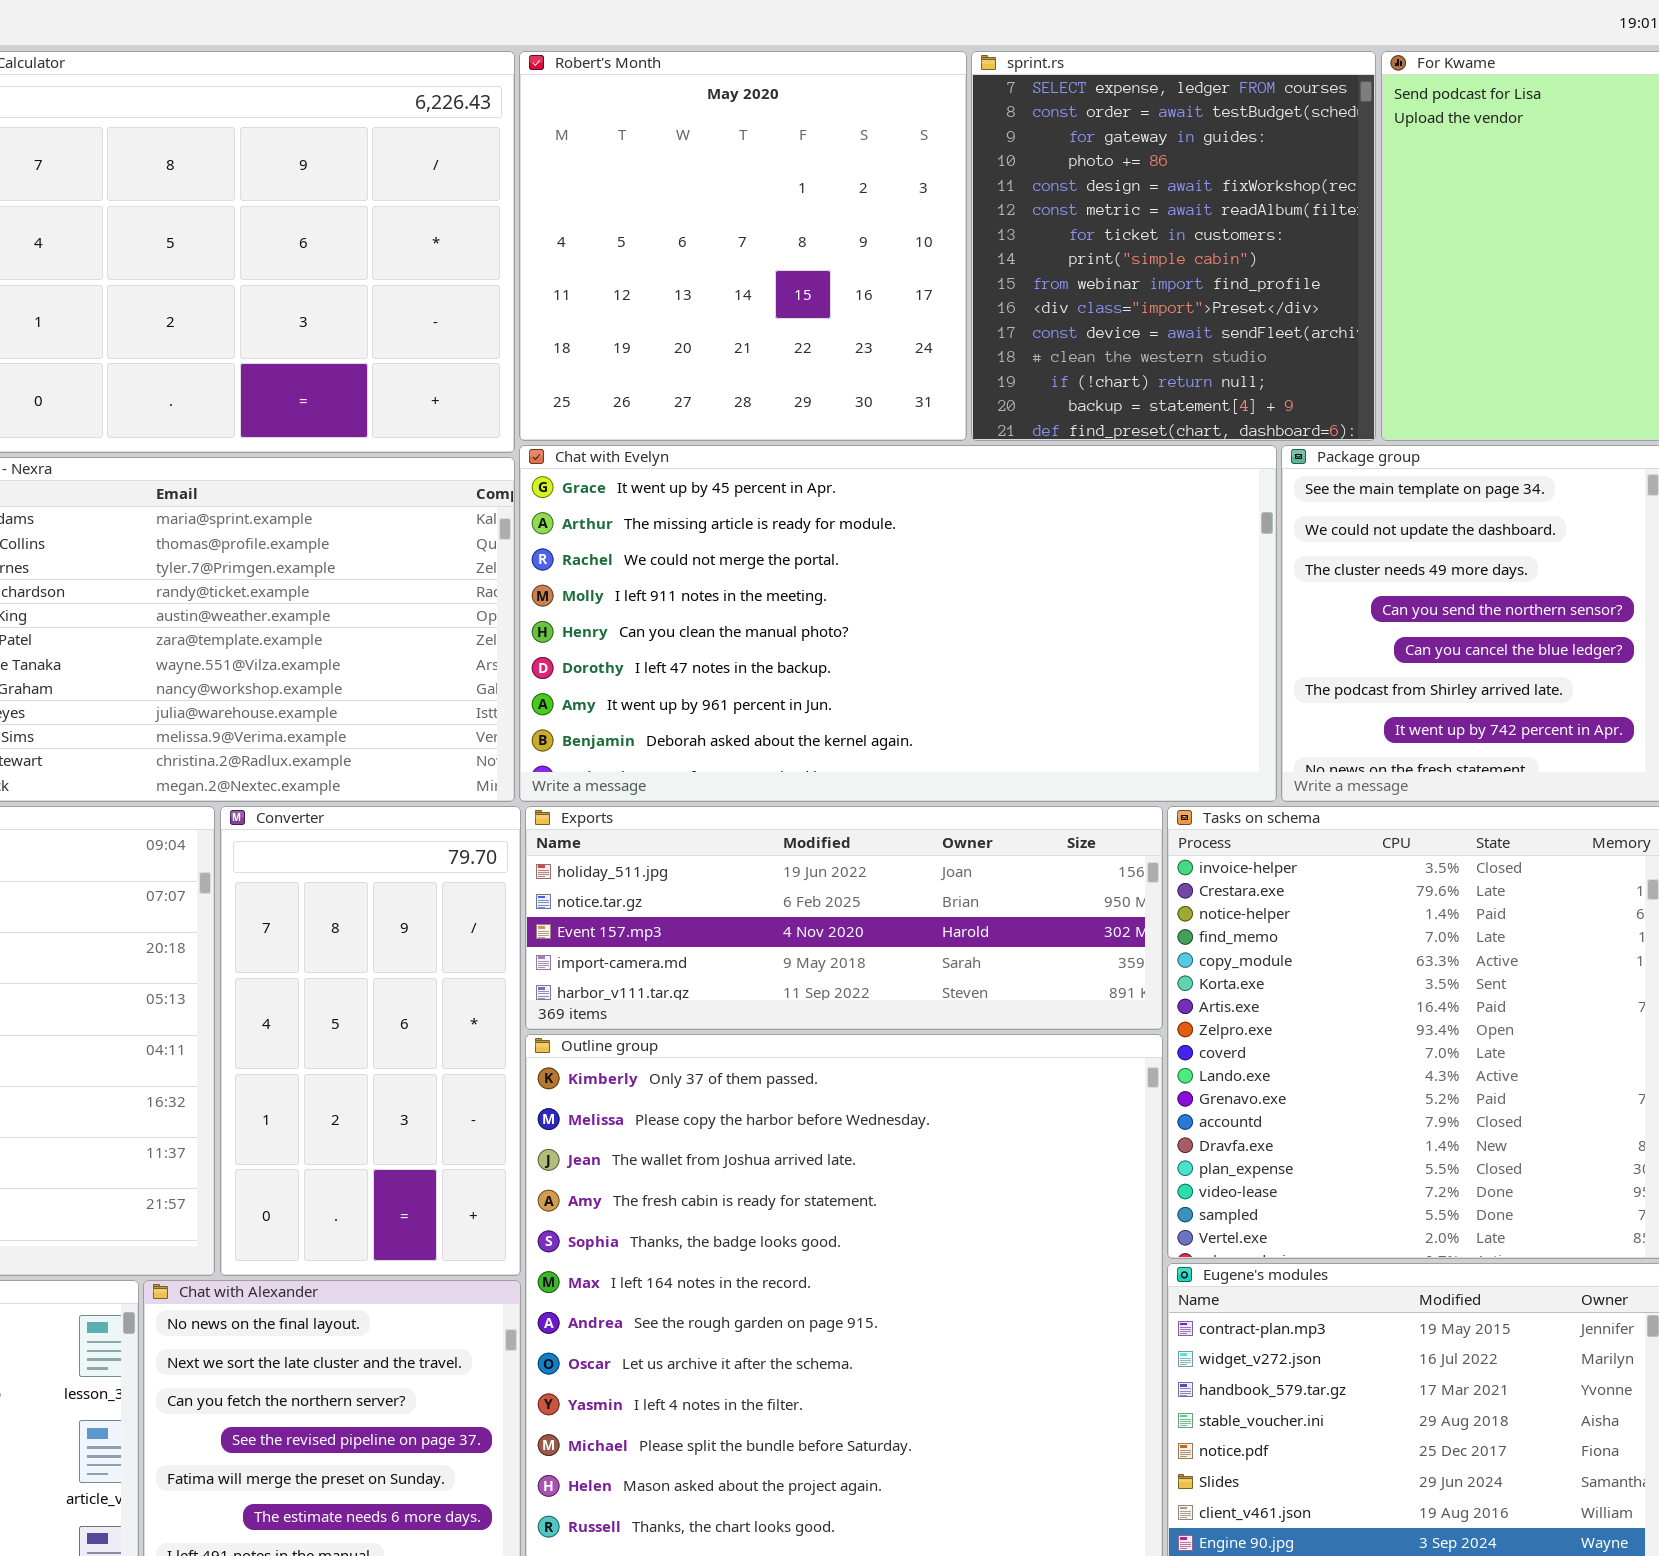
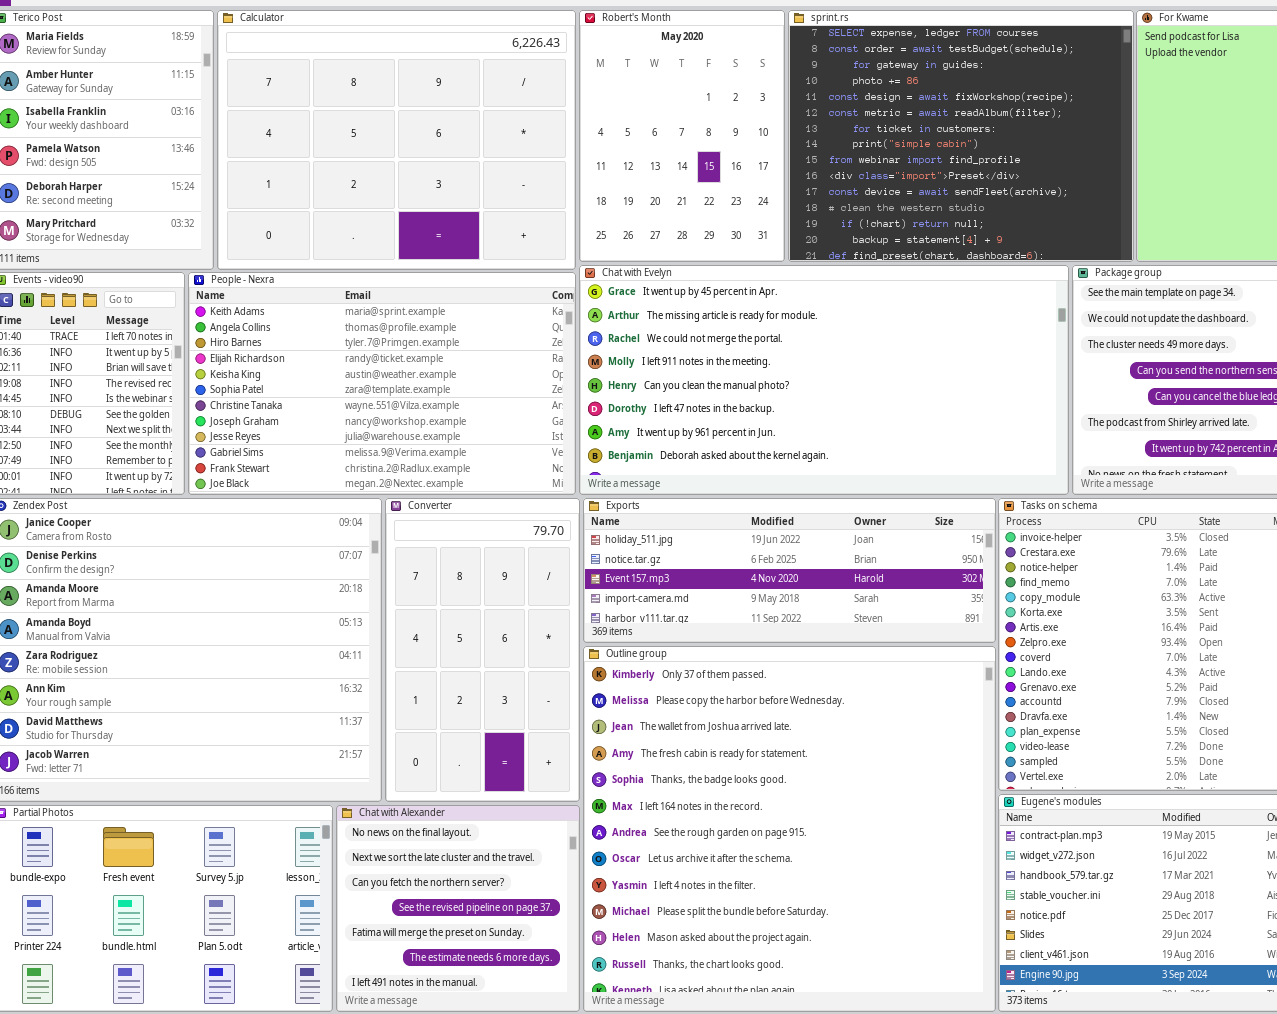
Robert's Month: [519,51,967,441] -> [579,10,785,262], resized
sprint.rs: [971,51,1376,441] -> [788,10,1134,262], resized

